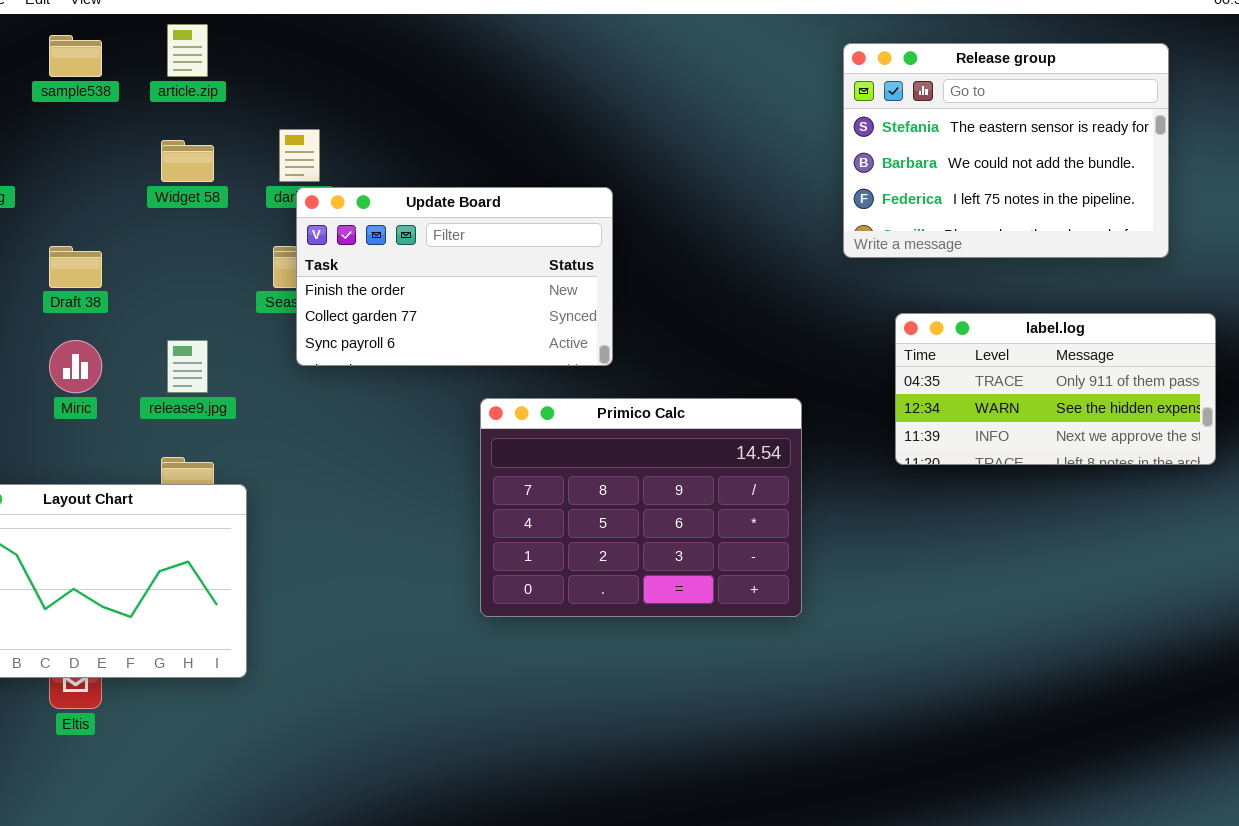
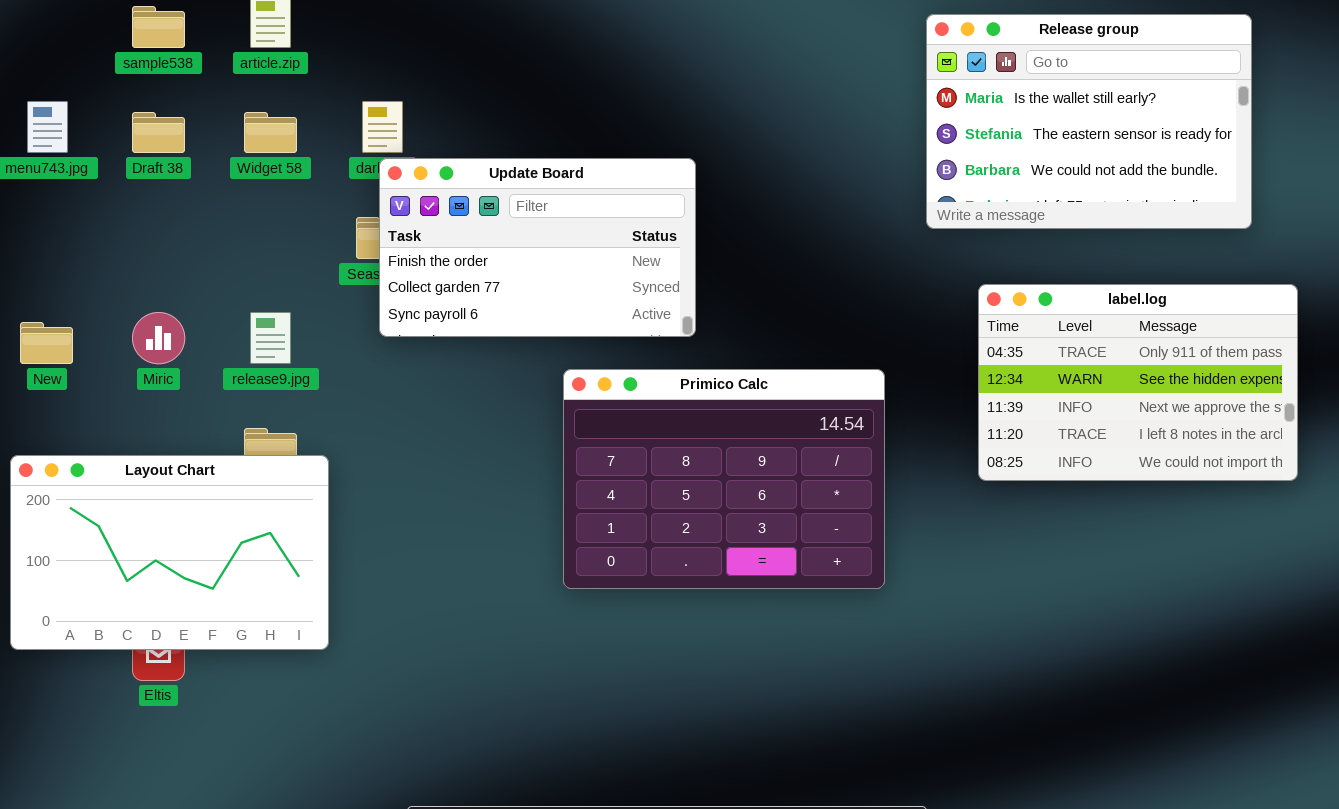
Release group: [843,43,1169,258] -> [926,14,1252,229], scrolled up 1 row
Draft 38: [49,246,102,288] -> [132,112,185,153], moved
label.log: [895,313,1216,465] -> [978,284,1298,481], resized

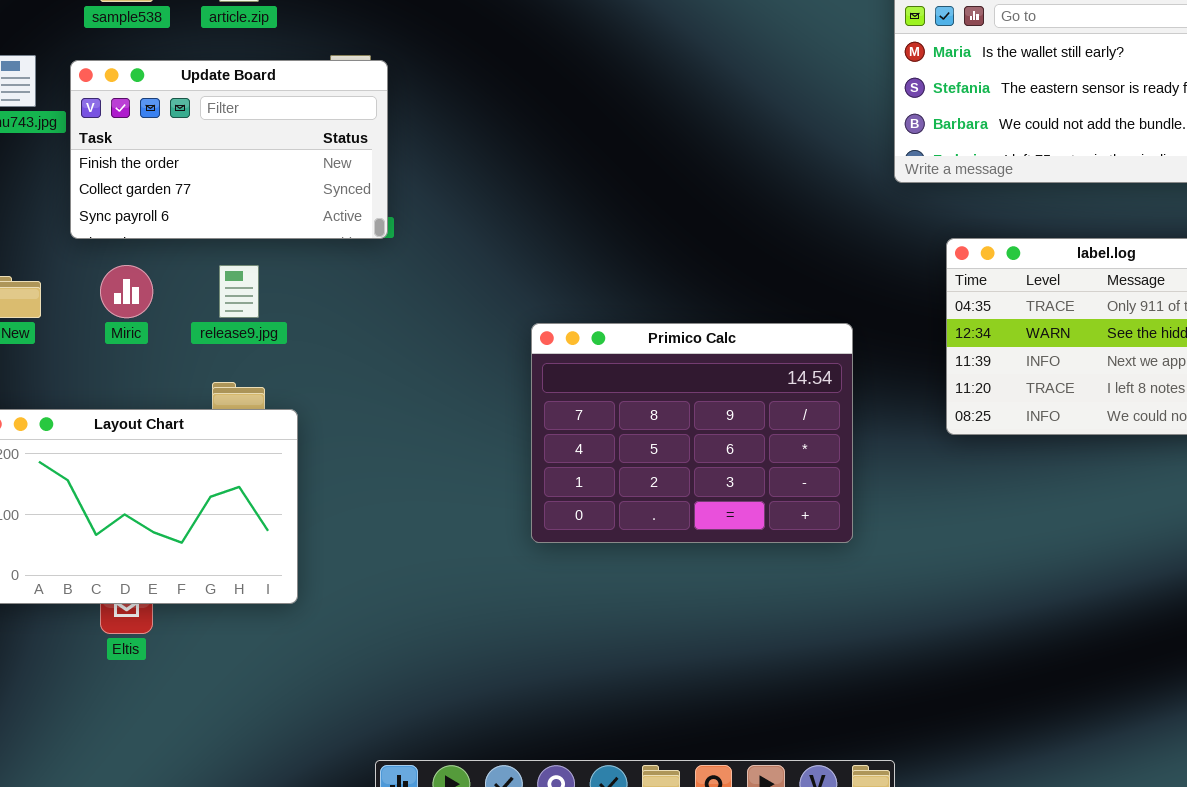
Update Board: [379,158,696,337] -> [70,60,388,239], moved

